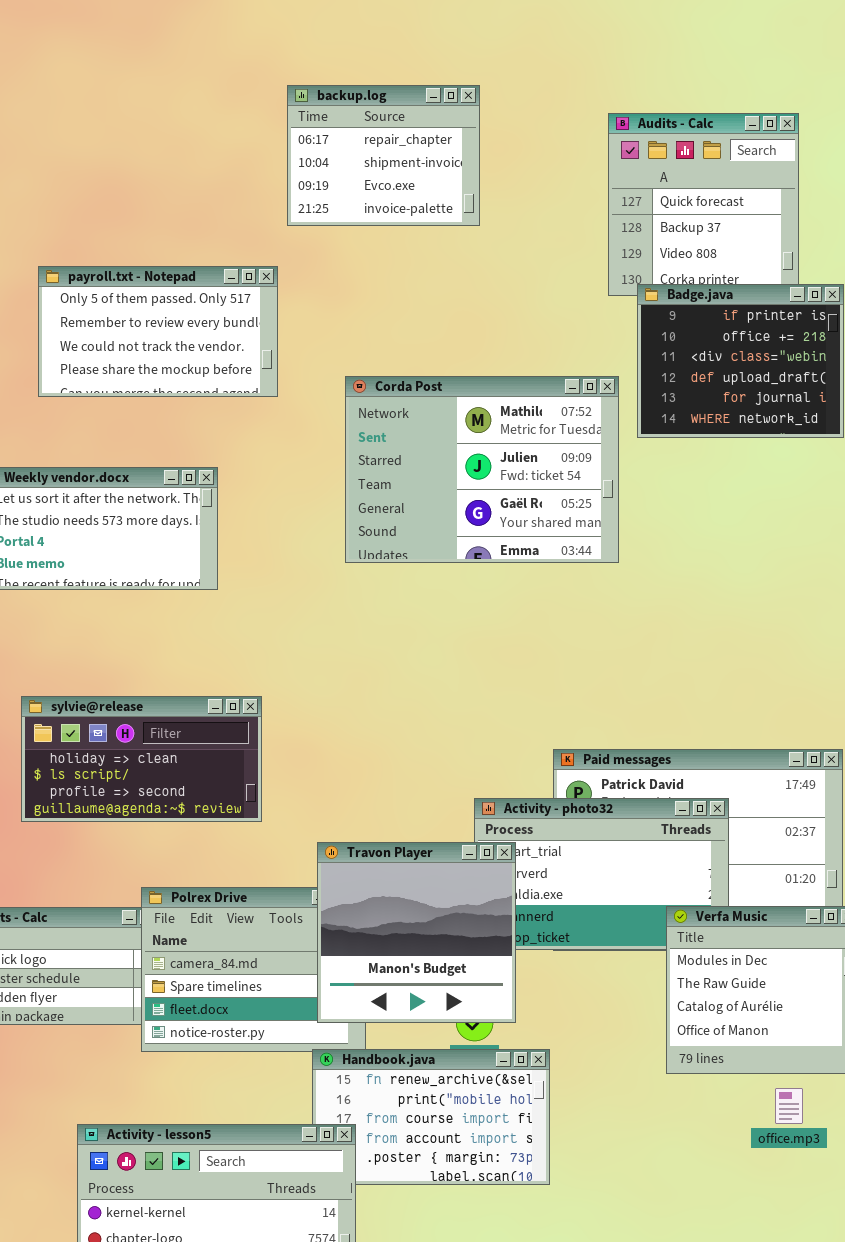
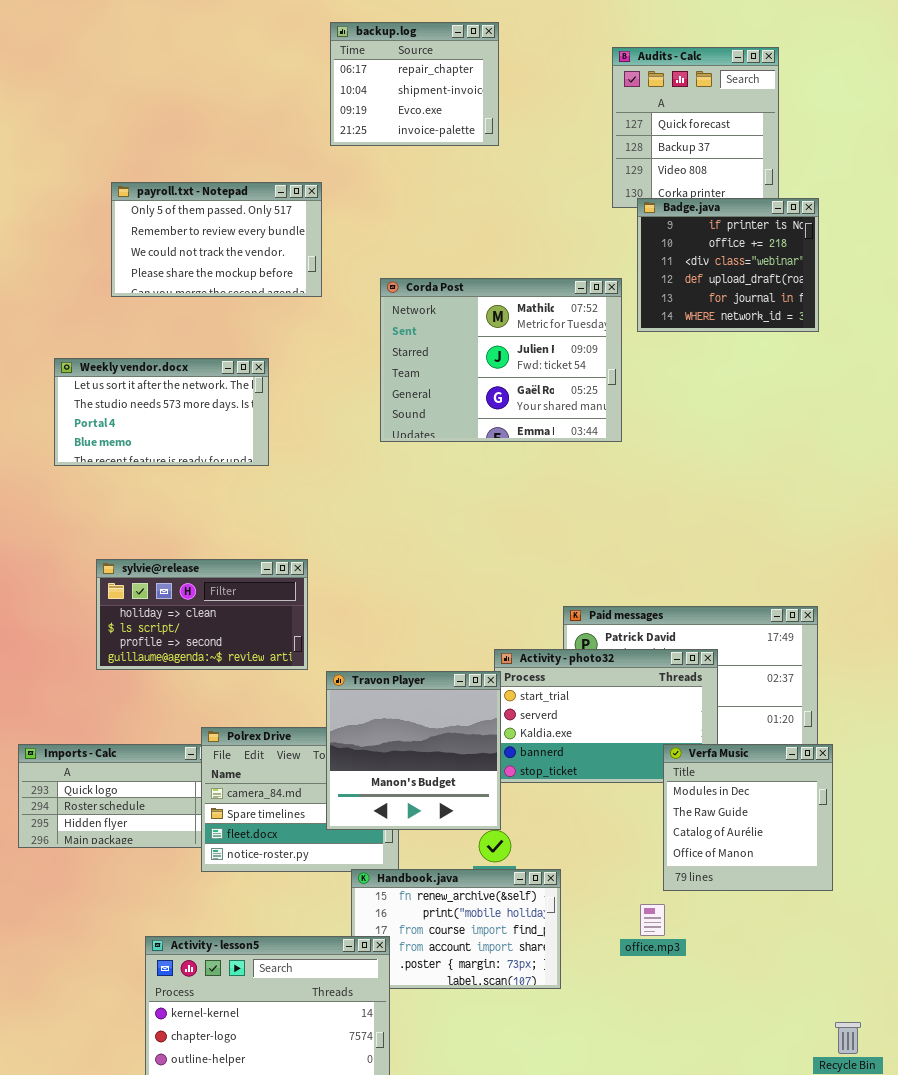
Travon Player: [317,842,516,1023] -> [326,671,501,830], moved
office.mp3: [775,1088,803,1124] -> [640,904,665,936], moved

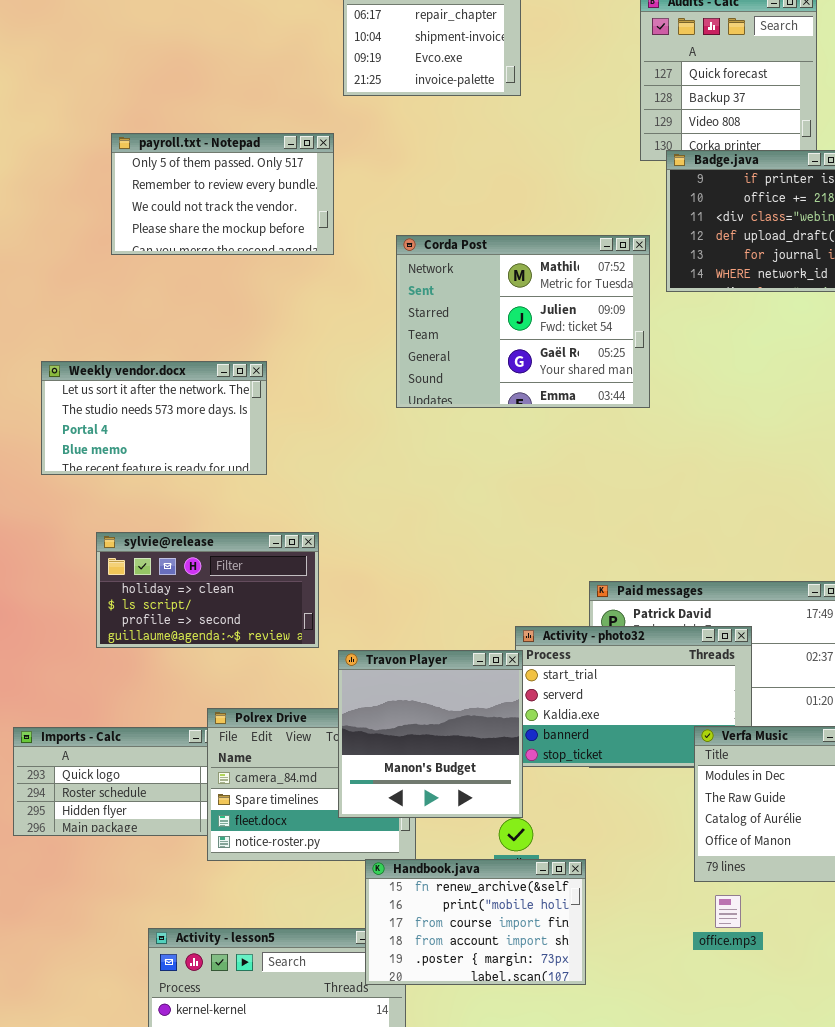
Weekly vendor.docx: [54,358,269,466] -> [41,361,267,475], moved
Handbook.java: [351,869,561,989] -> [365,859,586,985], raised
office.mp3: [640,904,665,936] -> [715,895,741,928], moved

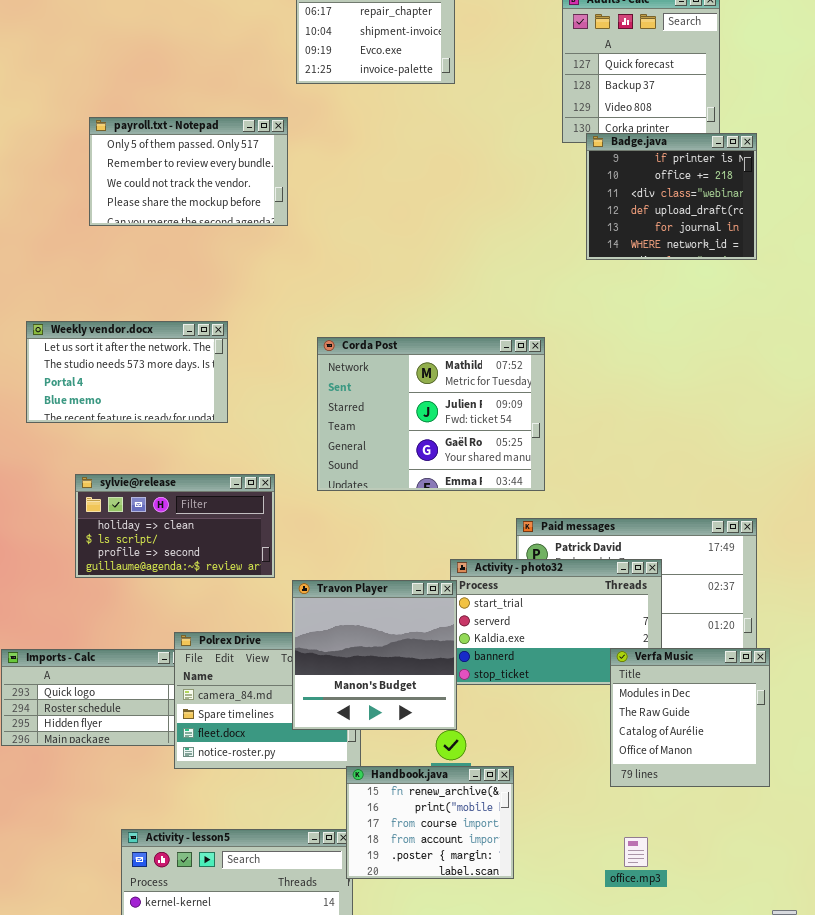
Corda Post: [396,235,650,408] -> [317,337,545,491], moved
Handbook.java: [365,859,586,985] -> [346,766,514,879], resized
office.mp3: [715,895,741,928] -> [624,837,648,867], moved

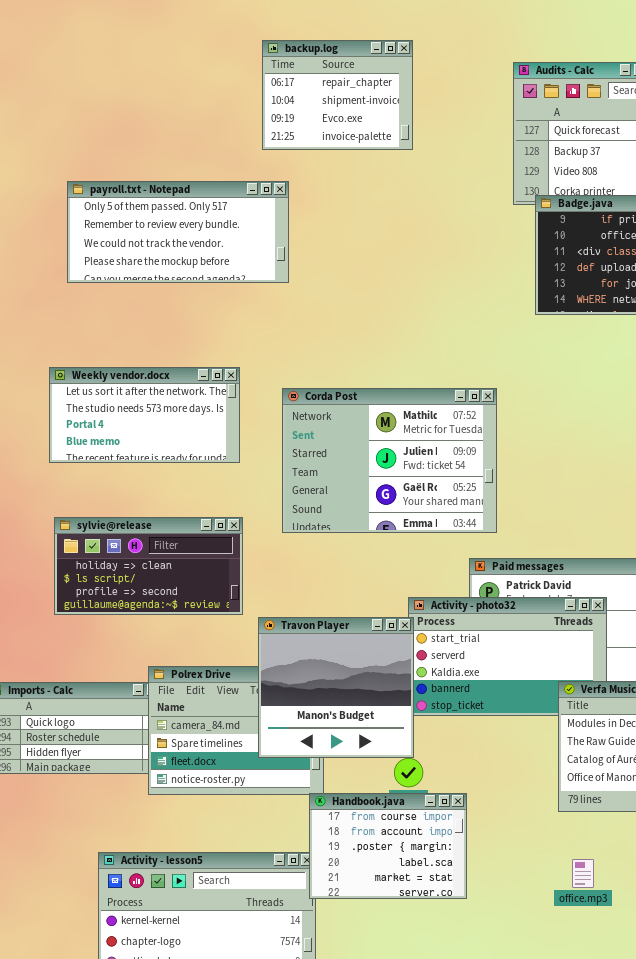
payroll.txt - Notepad: [89,117,288,226] -> [67,181,289,283], resized
Weekly vendor.docx: [26,321,228,423] -> [49,367,240,463], moved
Handbook.java: [346,766,514,879] -> [309,793,467,899], scrolled down 2 rows

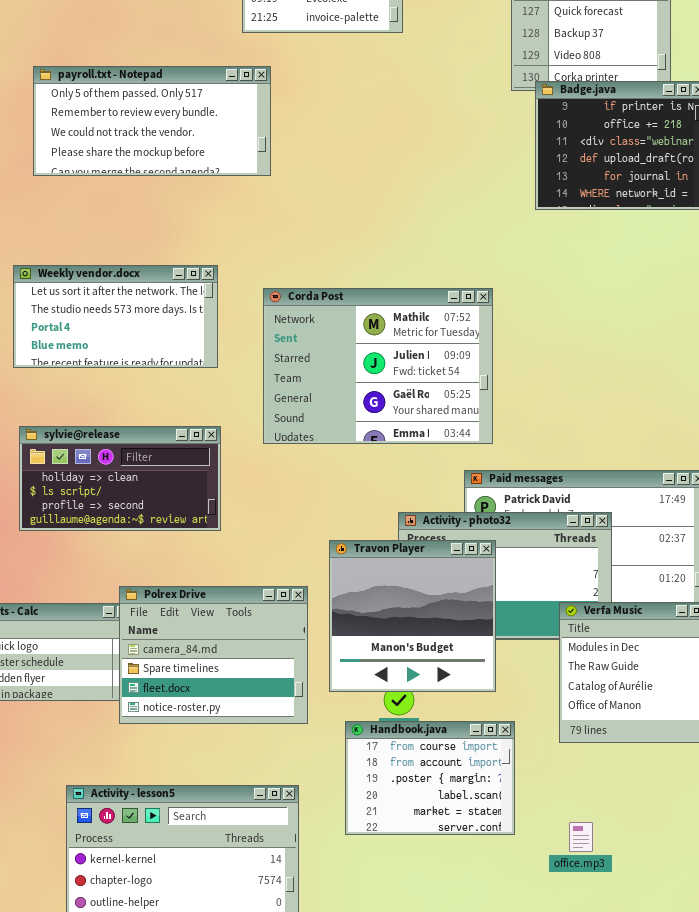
Travon Player: [258,617,414,758] -> [329,540,496,692], moved
Handbook.java: [309,793,467,899] -> [345,721,515,835], moved
office.mp3: [572,859,594,888] -> [569,822,593,852], moved

